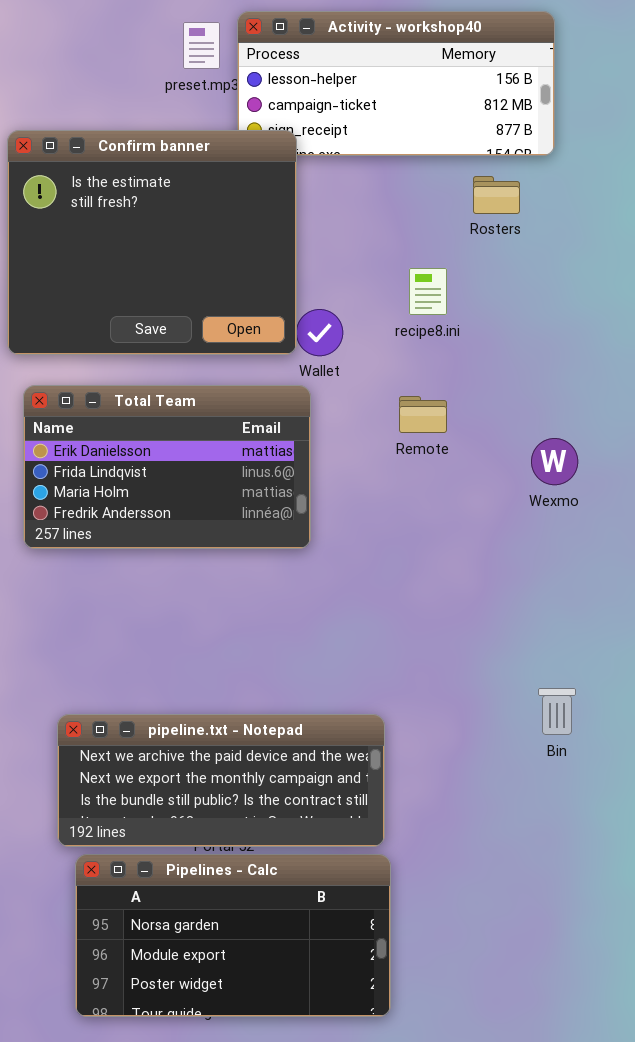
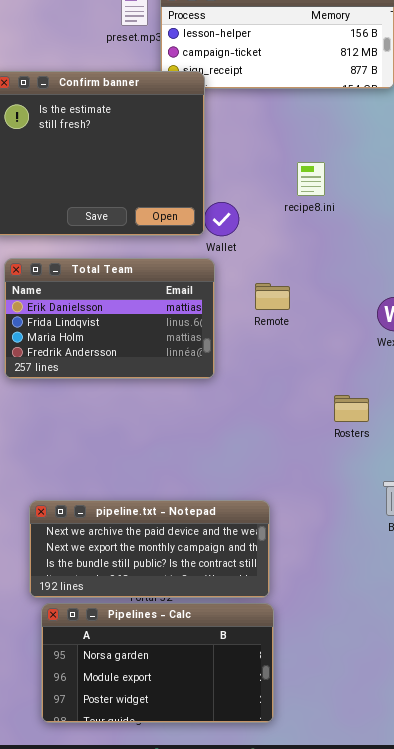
Rosters: [473,176,520,214] -> [334,395,369,422], moved
recipe8.ini: [409,268,447,315] -> [297,162,325,196], moved
Remote: [399,396,447,433] -> [255,283,290,310], moved

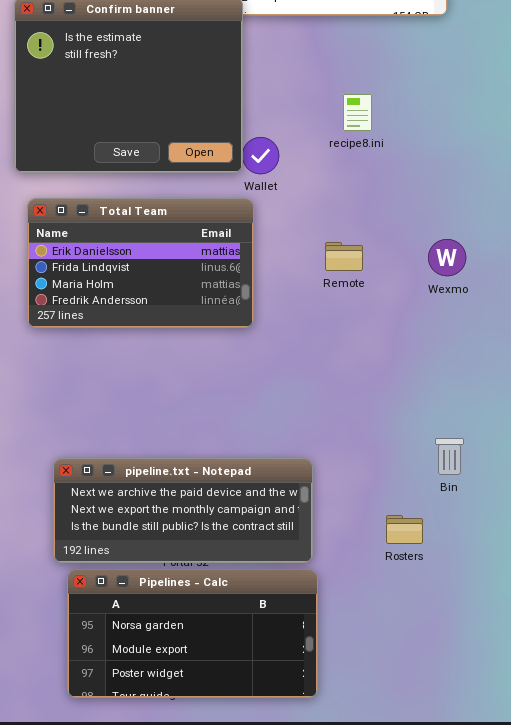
Remote: [255,283,290,310] -> [325,242,363,271], moved
Rosters: [334,395,369,422] -> [386,515,423,544], moved

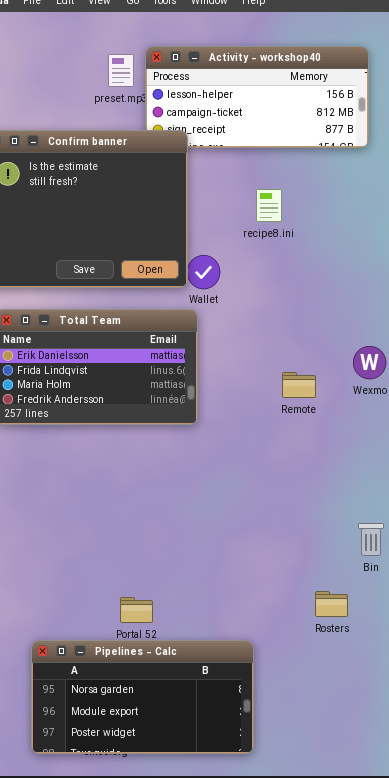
recipe8.ini: [343,94,372,131] -> [256,189,282,222], moved
Remote: [325,242,363,271] -> [282,372,316,398], moved
pipeline.txt - Notepad: [53,458,313,563] -> none, closed

